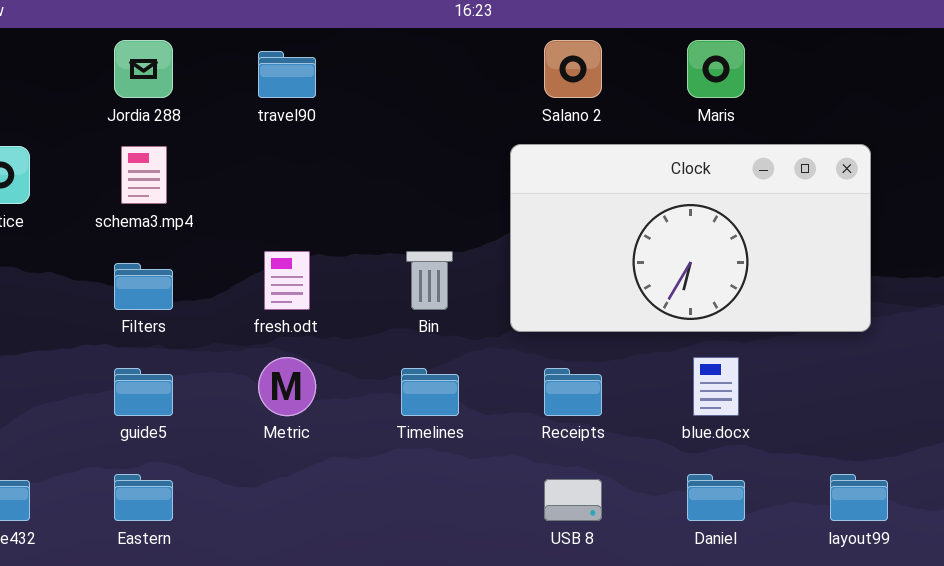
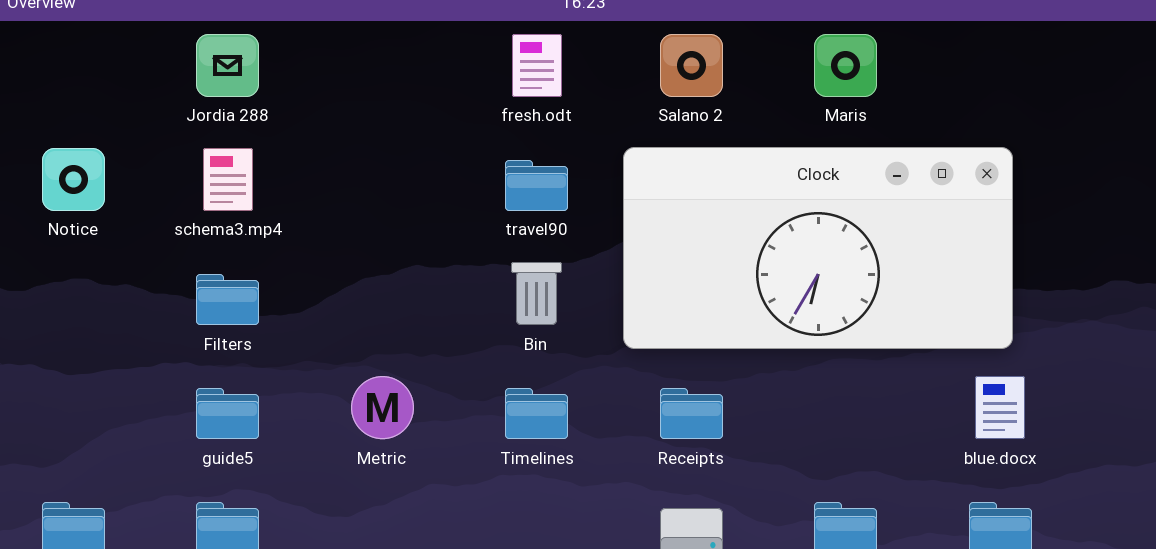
travel90: [258,51,316,98] -> [505,160,568,211], moved
fresh.odt: [264,251,310,310] -> [512,34,562,97], moved
blue.docx: [693,357,739,416] -> [975,376,1025,439], moved

